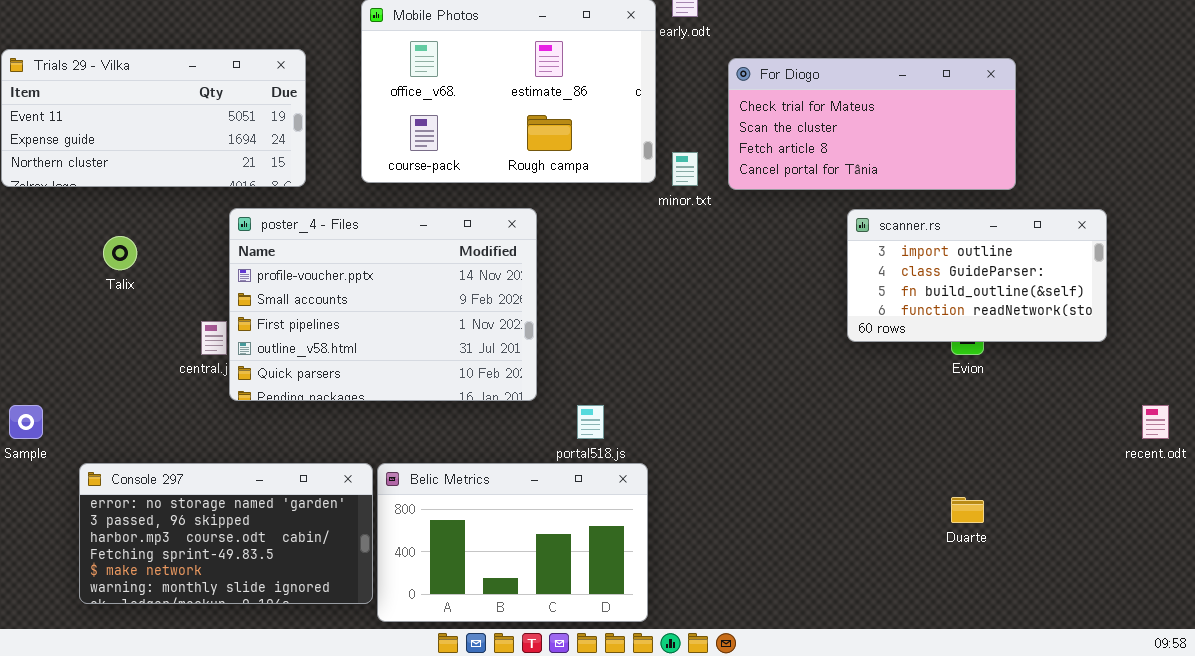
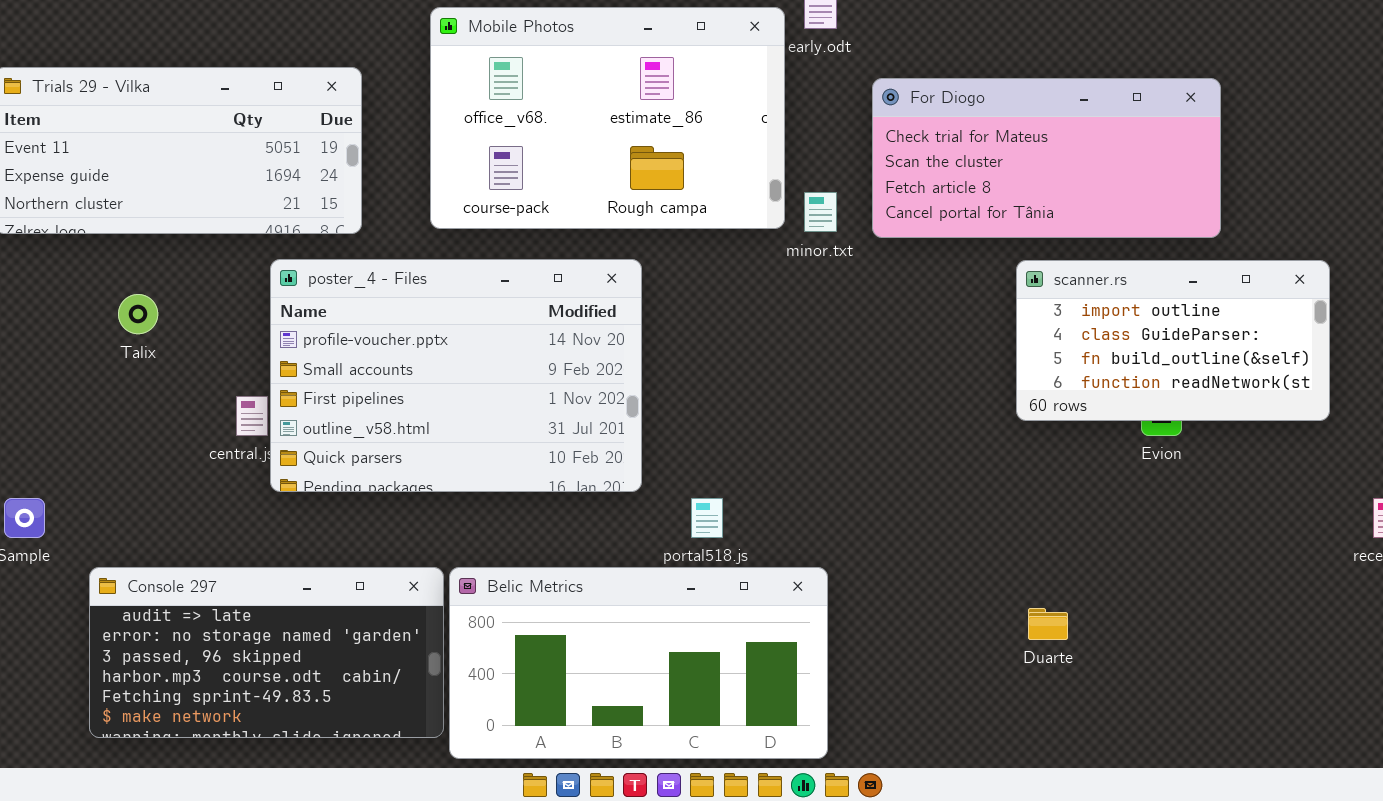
Console 297: [79,463,373,604] -> [89,567,444,738], scrolled up 1 row
Belic Metrics: [377,463,648,622] -> [449,567,828,759], resized
Duarte: [951,497,984,523] -> [1028,608,1068,640], moved

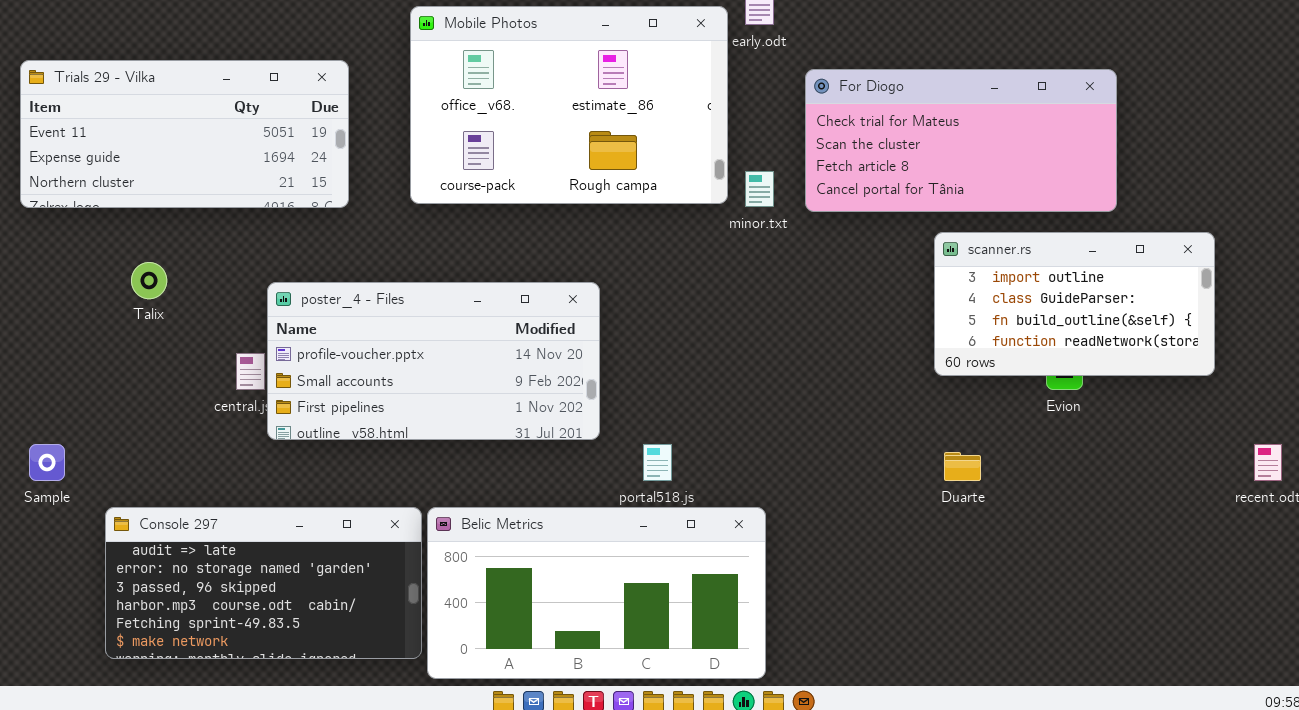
poster_4 - Files: [270,259,642,492] -> [267,282,600,440], resized
Duarte: [1028,608,1068,640] -> [944,452,981,481], moved

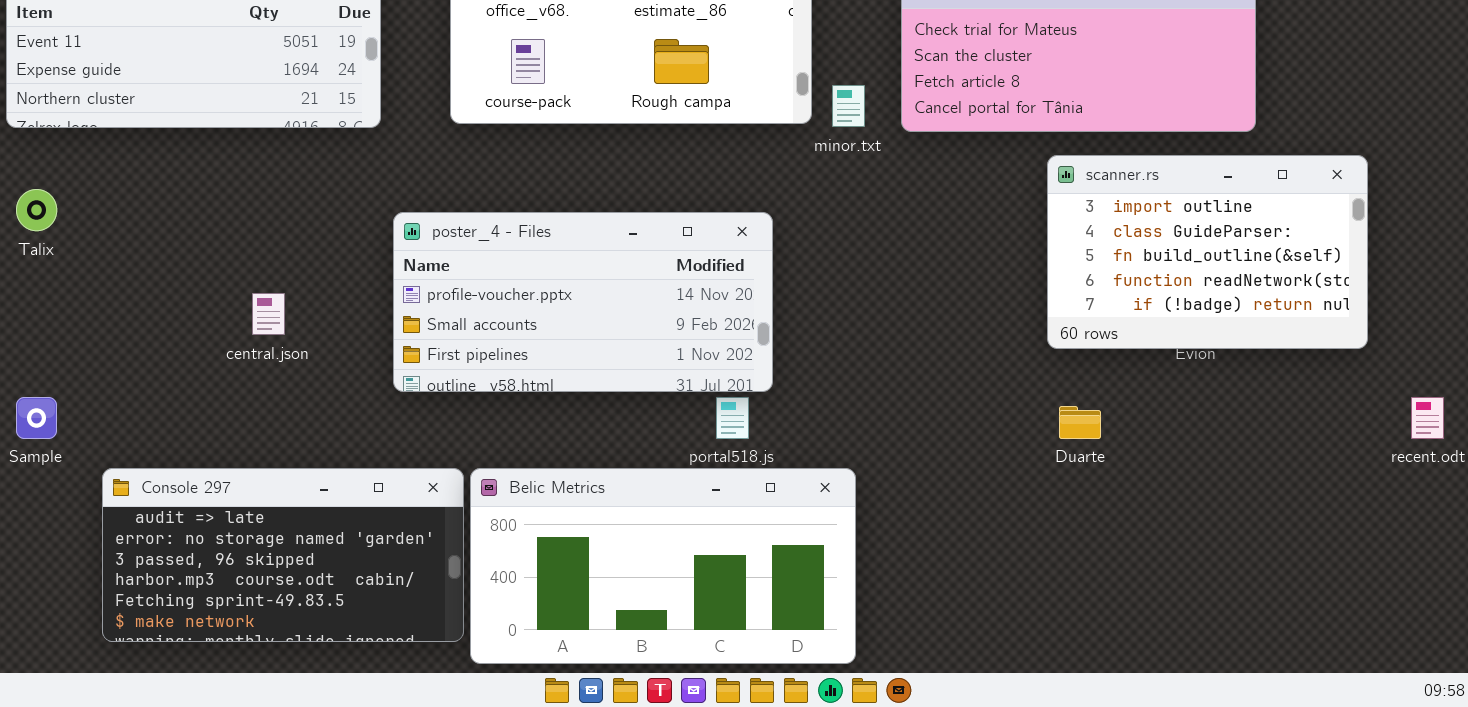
scanner.rs: [934,232,1215,376] -> [1047,155,1368,349], resized
Talix: [131,262,167,299] -> [16,189,57,231], moved
poster_4 - Files: [267,282,600,440] -> [393,212,773,392], moved

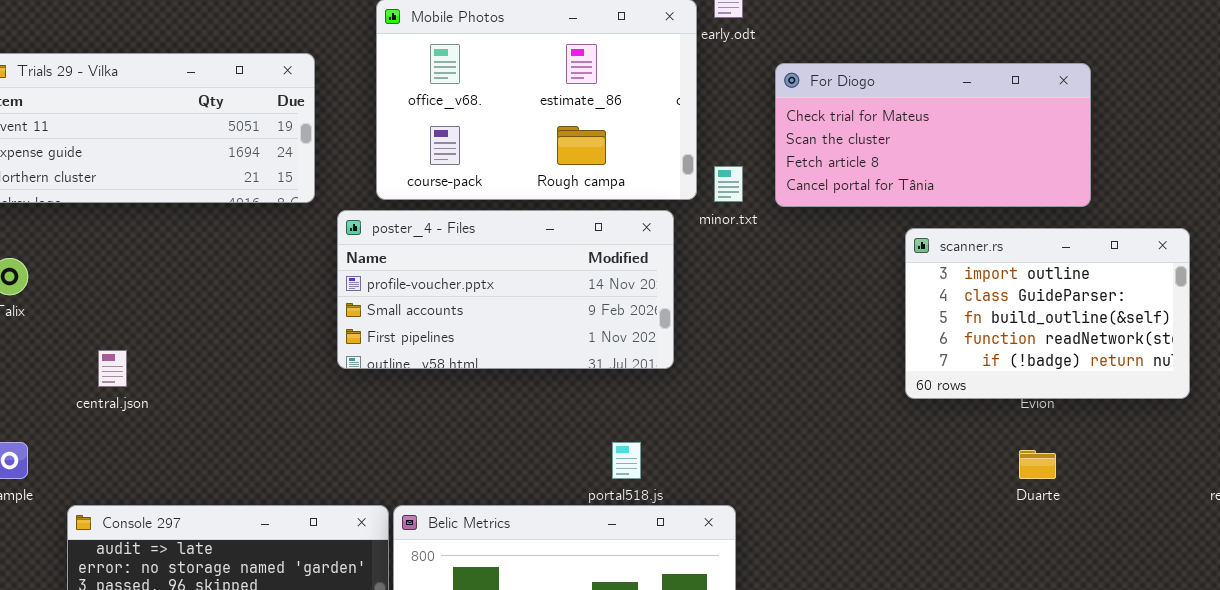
poster_4 - Files: [393,212,773,392] -> [337,210,674,369], moved
central.json: [252,293,285,335] -> [98,350,127,387], moved
Duarte: [1059,406,1101,439] -> [1019,450,1056,479], moved

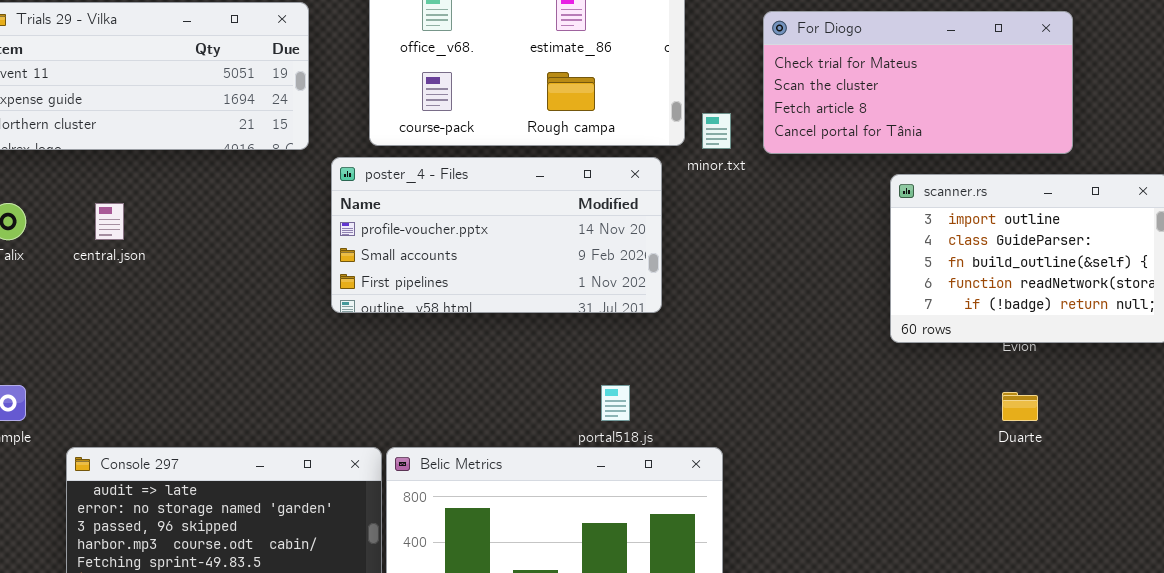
central.json: [98,350,127,387] -> [95,203,124,240], moved

